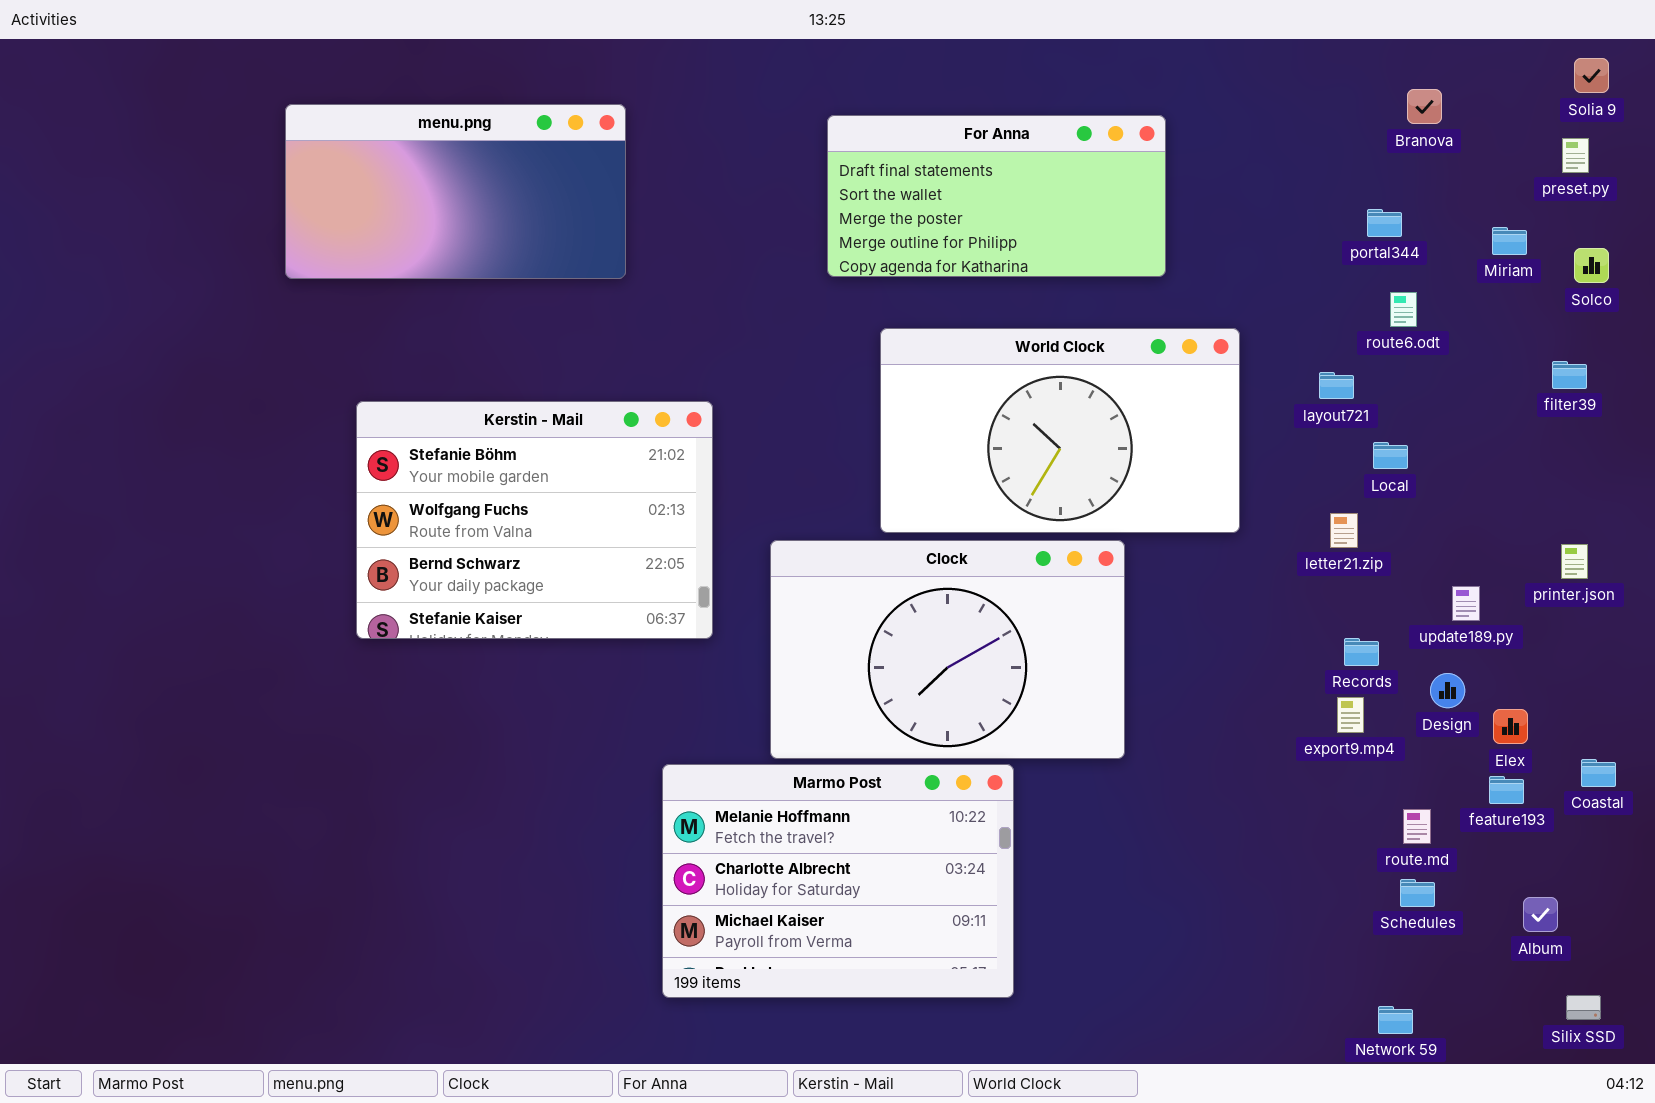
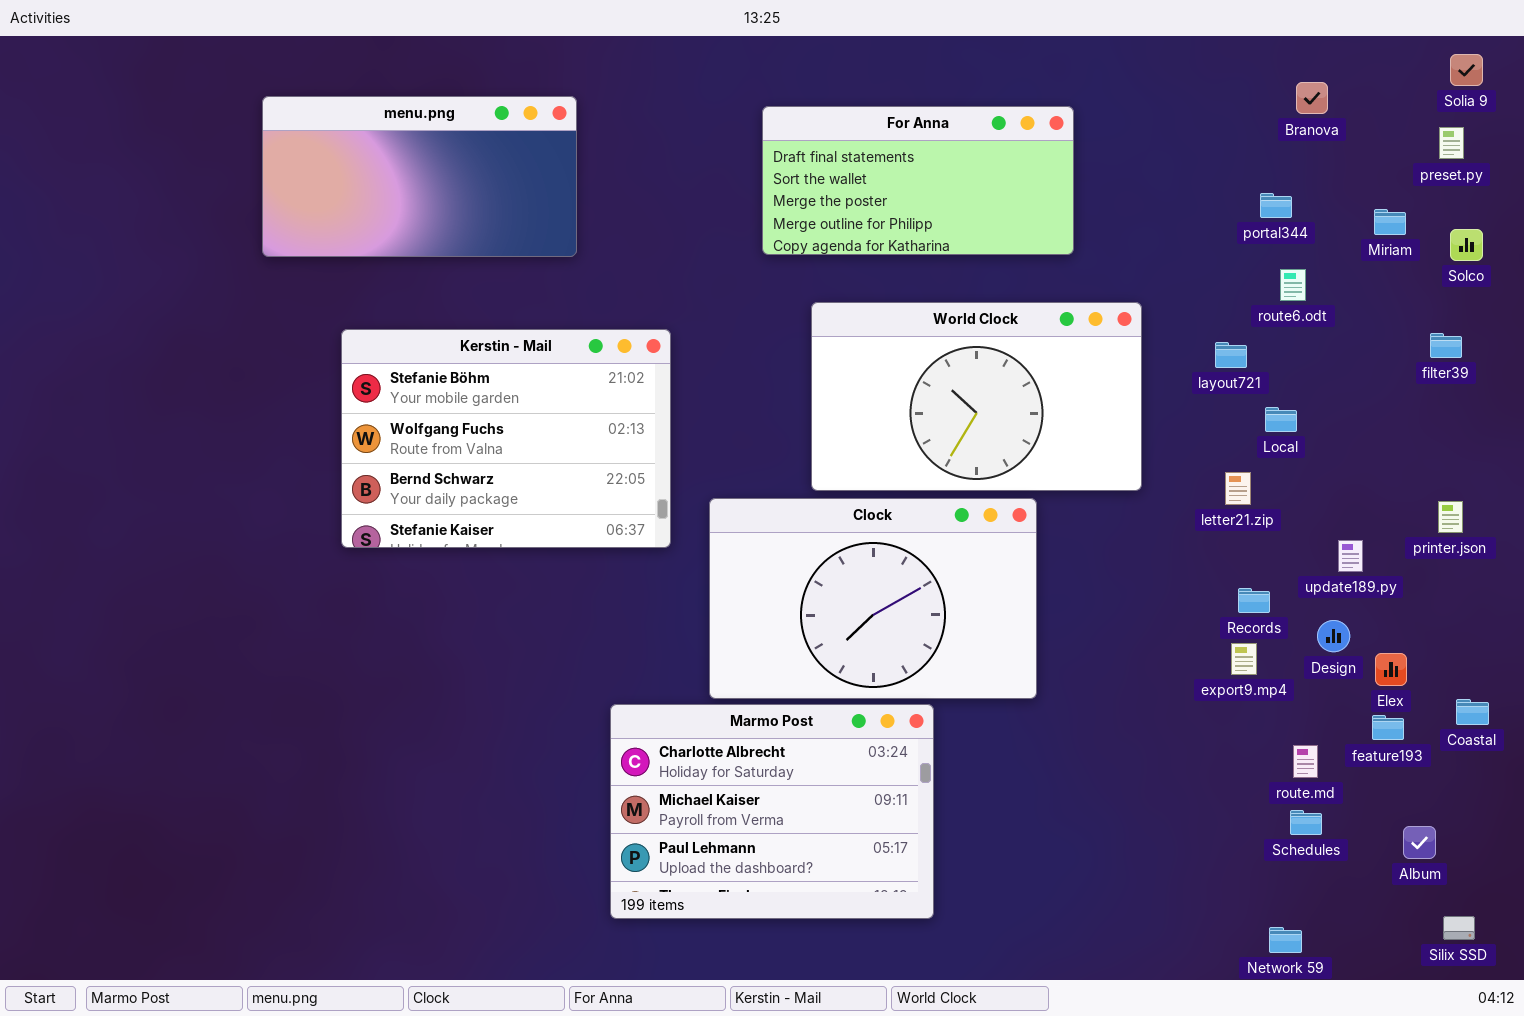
Kerstin - Mail: [356,401,713,639] -> [341,329,671,548], moved
Marmo Post: [662,764,1014,998] -> [610,704,934,919], scrolled down 1 row

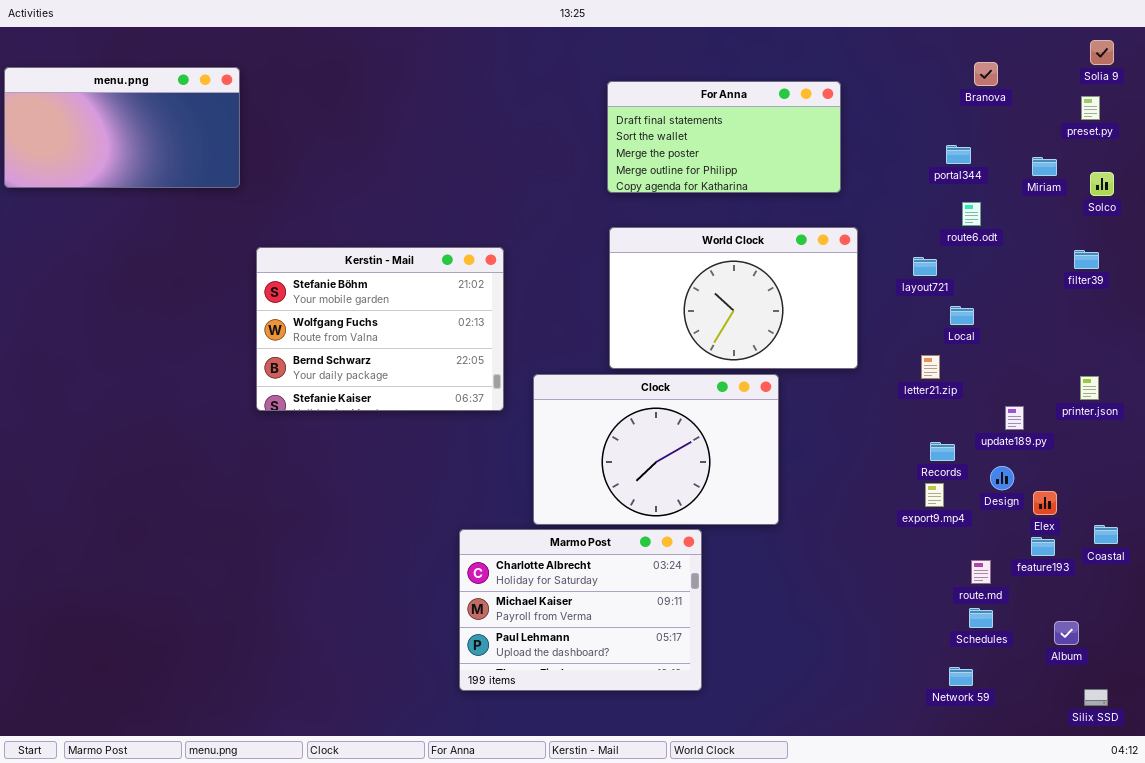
menu.png: [262,96,577,257] -> [4,67,240,188], moved
For Anna: [762,106,1074,255] -> [607,81,841,193], moved
Network 59: [1269,927,1302,953] -> [949,667,973,686], moved

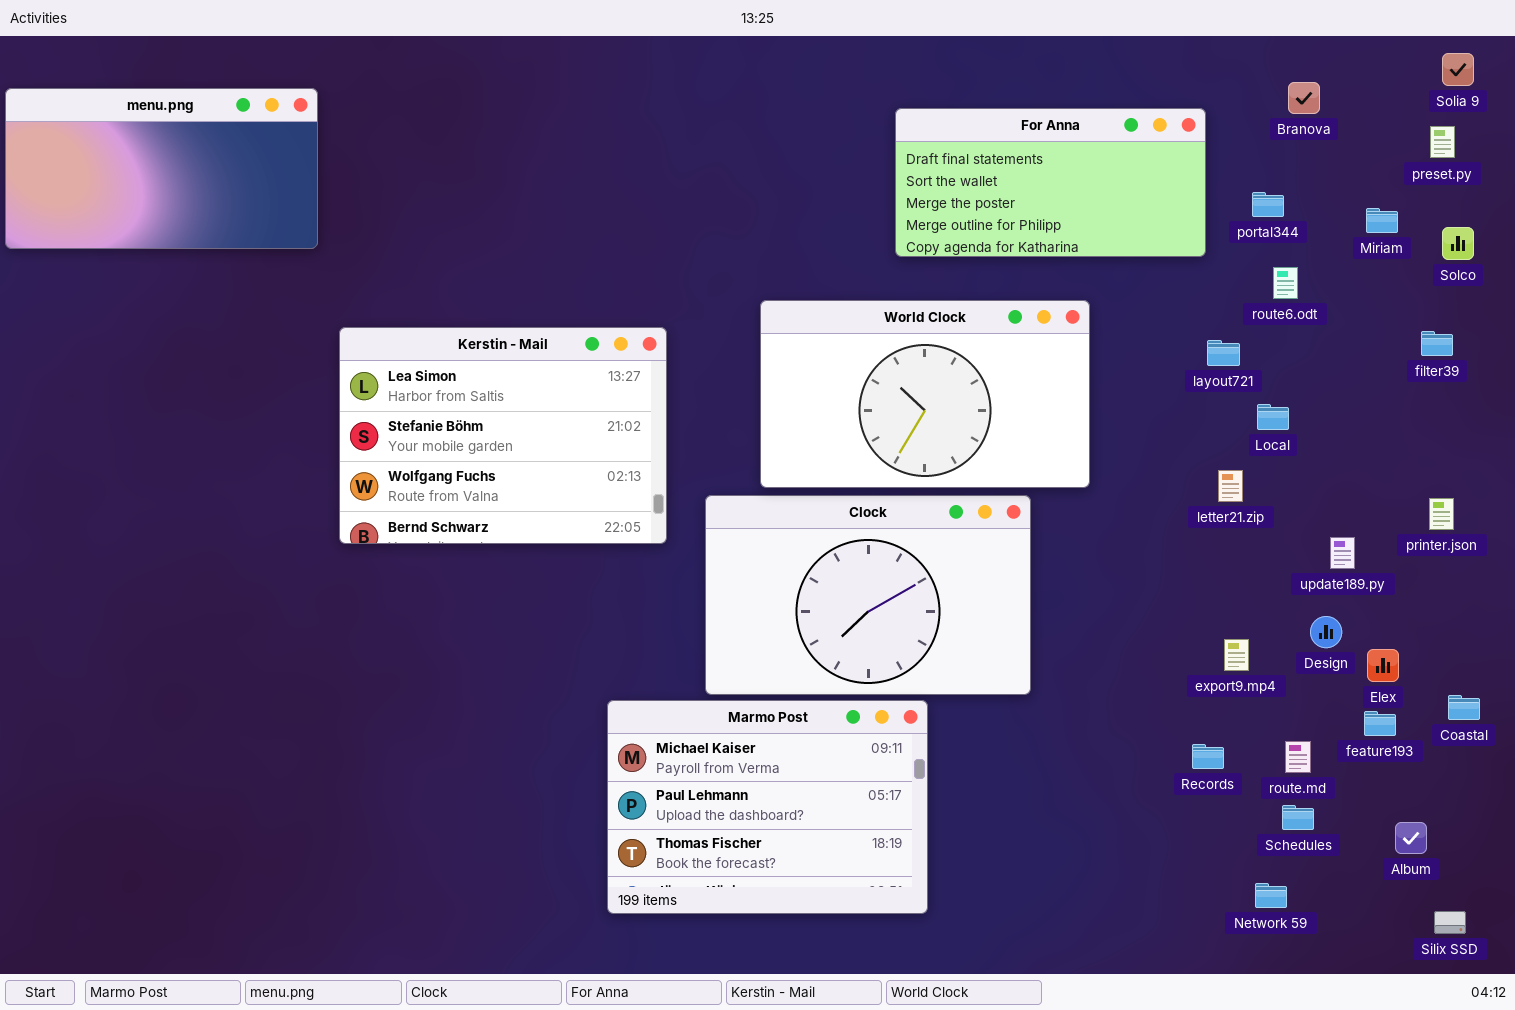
For Anna: [607,81,841,193] -> [895,108,1206,257], moved
World Clock: [609,227,858,369] -> [760,300,1090,488], moved
Kerstin - Mail: [256,247,504,411] -> [339,327,667,544], scrolled up 1 row
Records: [930,442,955,461] -> [1192,744,1224,769], moved
Marmo Post: [459,529,702,691] -> [607,700,928,914], scrolled down 1 row

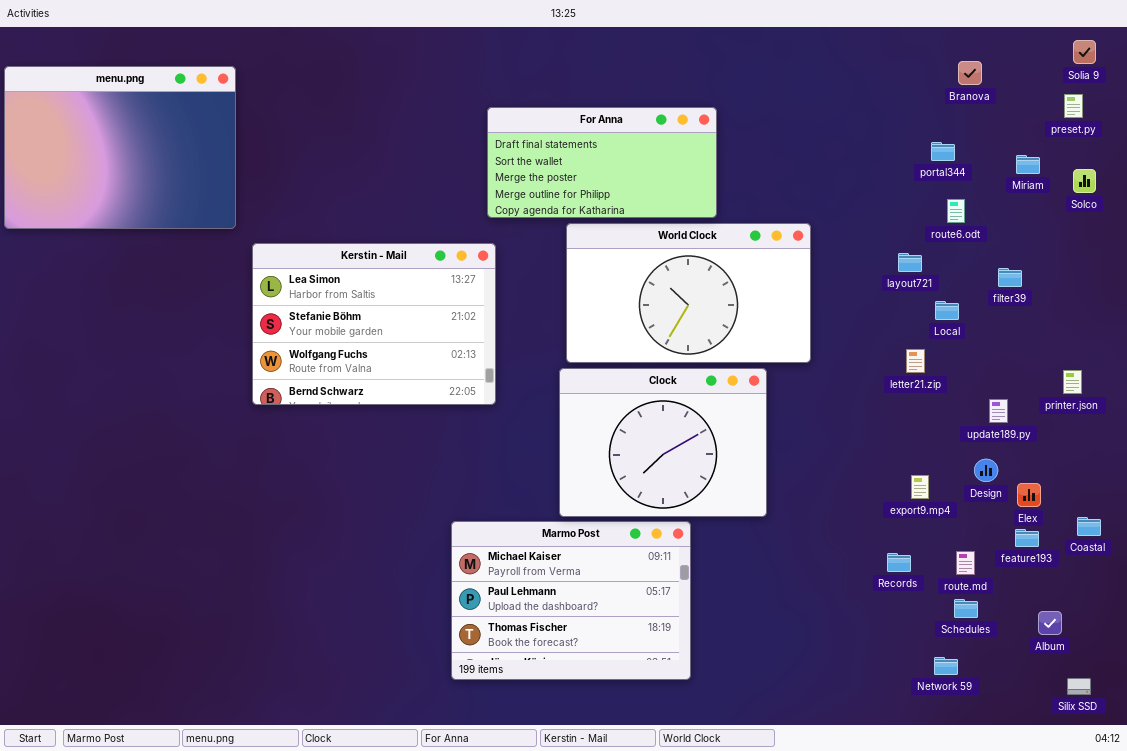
menu.png: [5,88,318,249] -> [4,66,236,229], resized
For Anna: [895,108,1206,257] -> [487,107,717,218], moved
filter39: [1421,331,1453,356] -> [998,268,1022,287], moved
Clock: [705,495,1031,695] -> [559,368,767,517], resized

